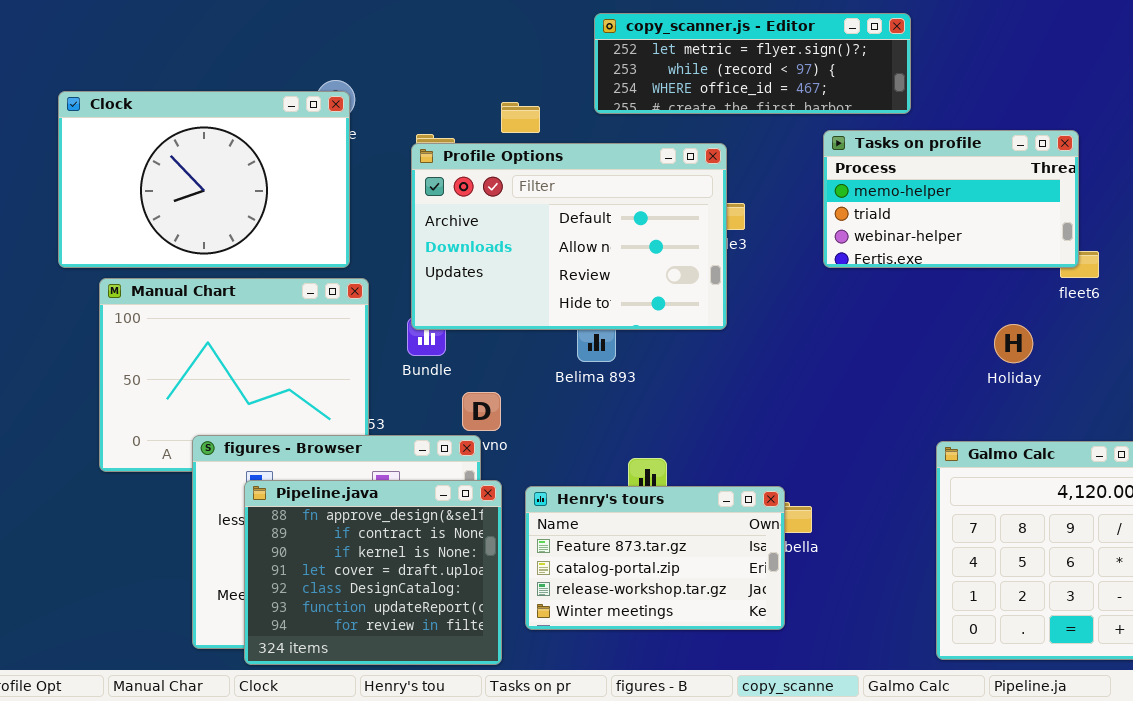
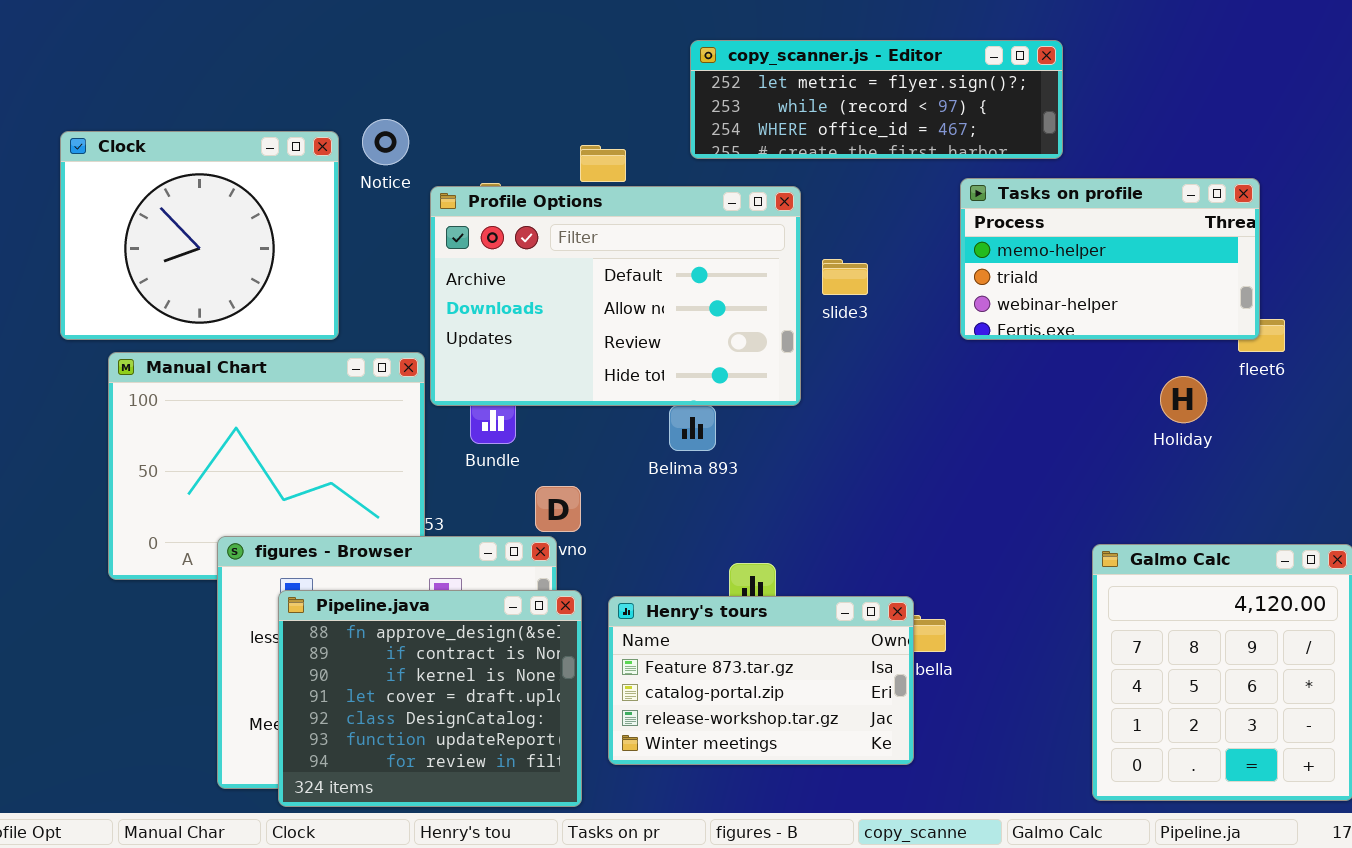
Clock: [58,91,350,268] -> [60,131,339,340], resized
Profile Options: [411,143,727,330] -> [430,186,801,406], moved
Holiday: [994,324,1033,363] -> [1160,376,1207,423], moved

